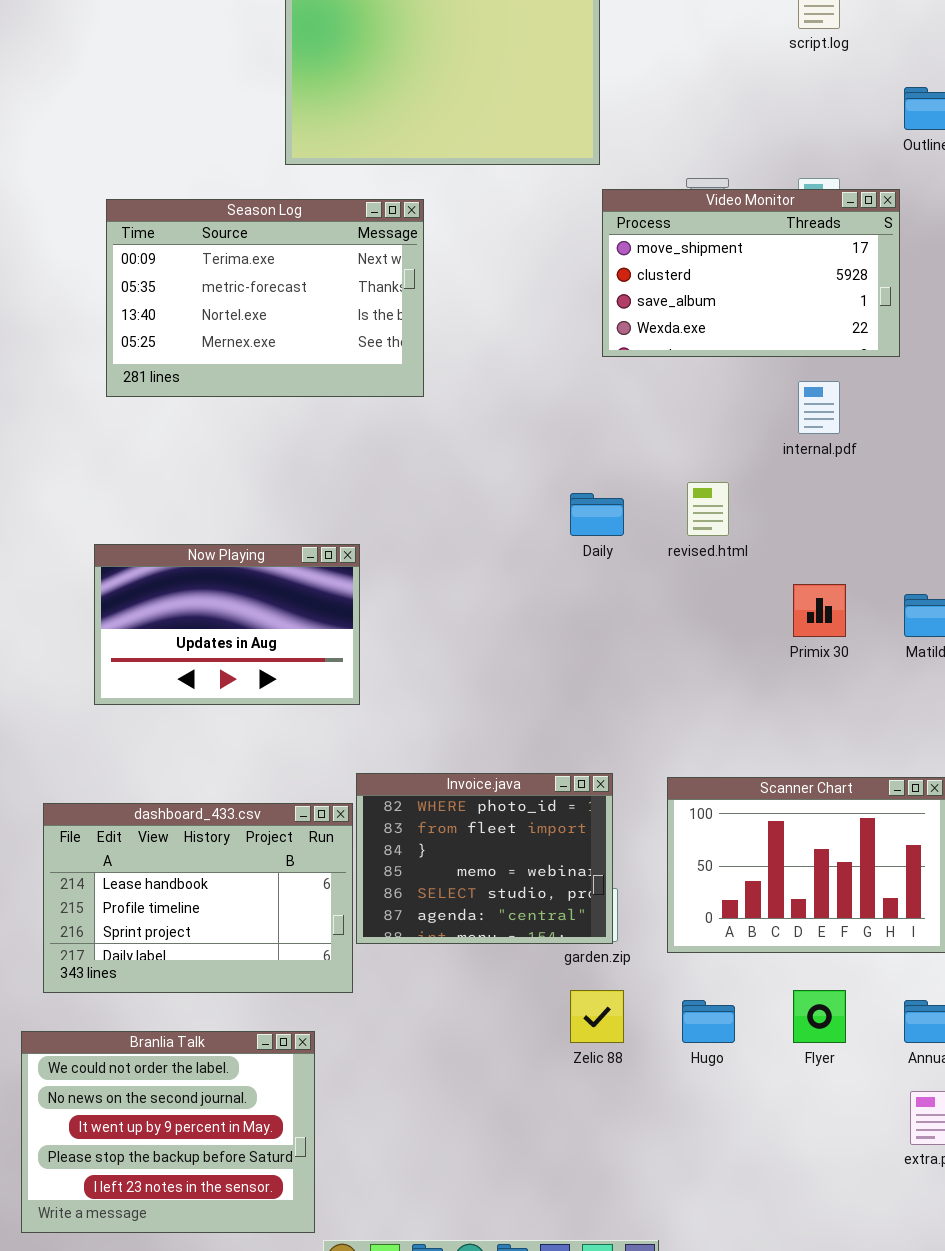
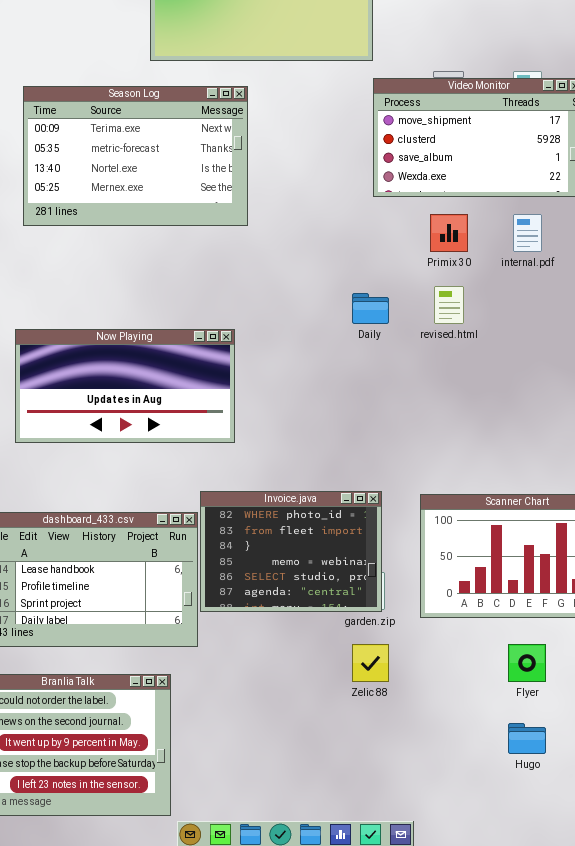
Now Playing: [94,544,360,705] -> [15,329,235,443], resized
Primix 30: [793,584,846,637] -> [430,214,468,252], moved
Hugo: [682,1000,735,1043] -> [508,723,546,754], moved

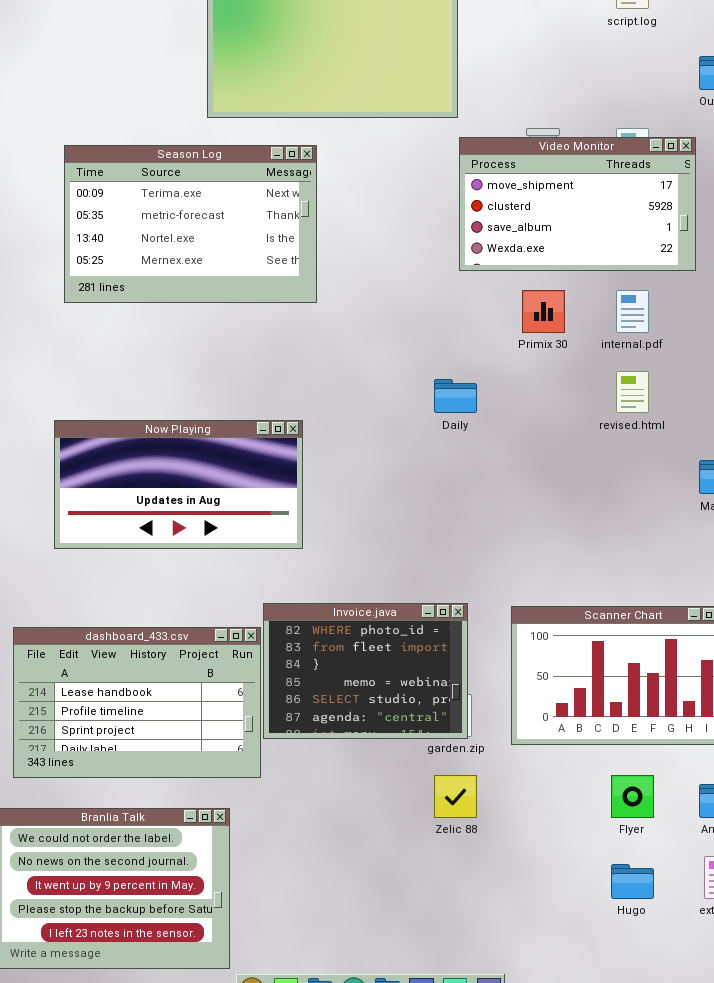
revised.html: [434,286,464,324] -> [616,371,649,413], moved

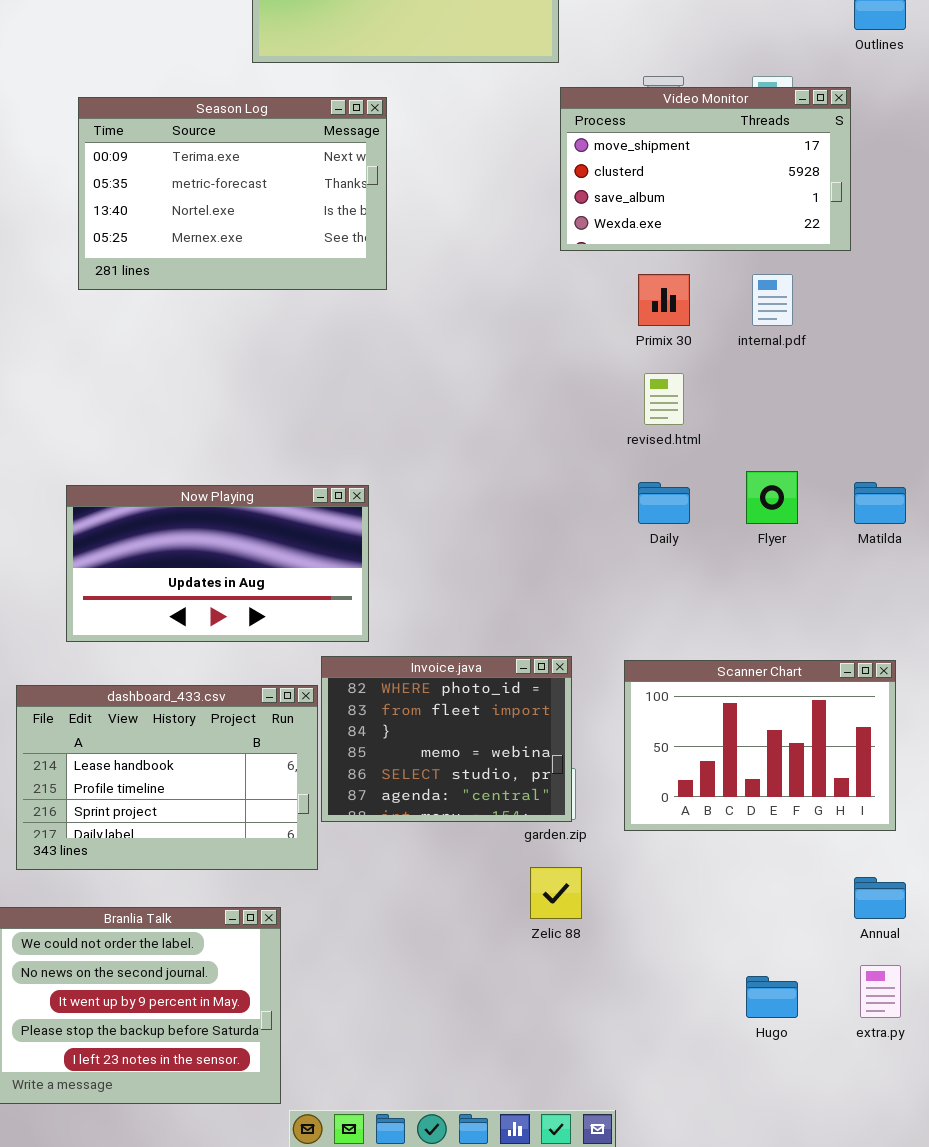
revised.html: [616,371,649,413] -> [644,373,684,425], moved
Daily: [434,379,477,413] -> [638,482,690,524], moved
Now Playing: [54,420,303,549] -> [66,485,369,642], moved
Flyer: [611,775,654,818] -> [746,471,798,524], moved

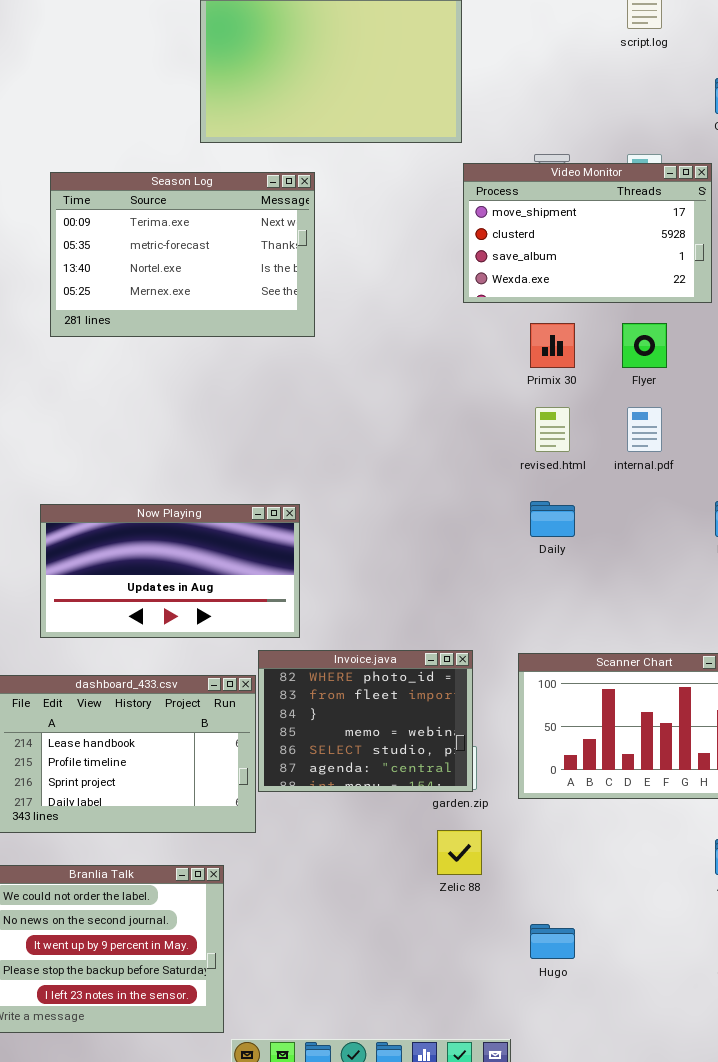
internal.pdf: [752,274,793,326] -> [627,407,662,452], moved
Flyer: [746,471,798,524] -> [622,323,667,368], moved
Hugo: [746,976,798,1018] -> [530,924,575,959], moved

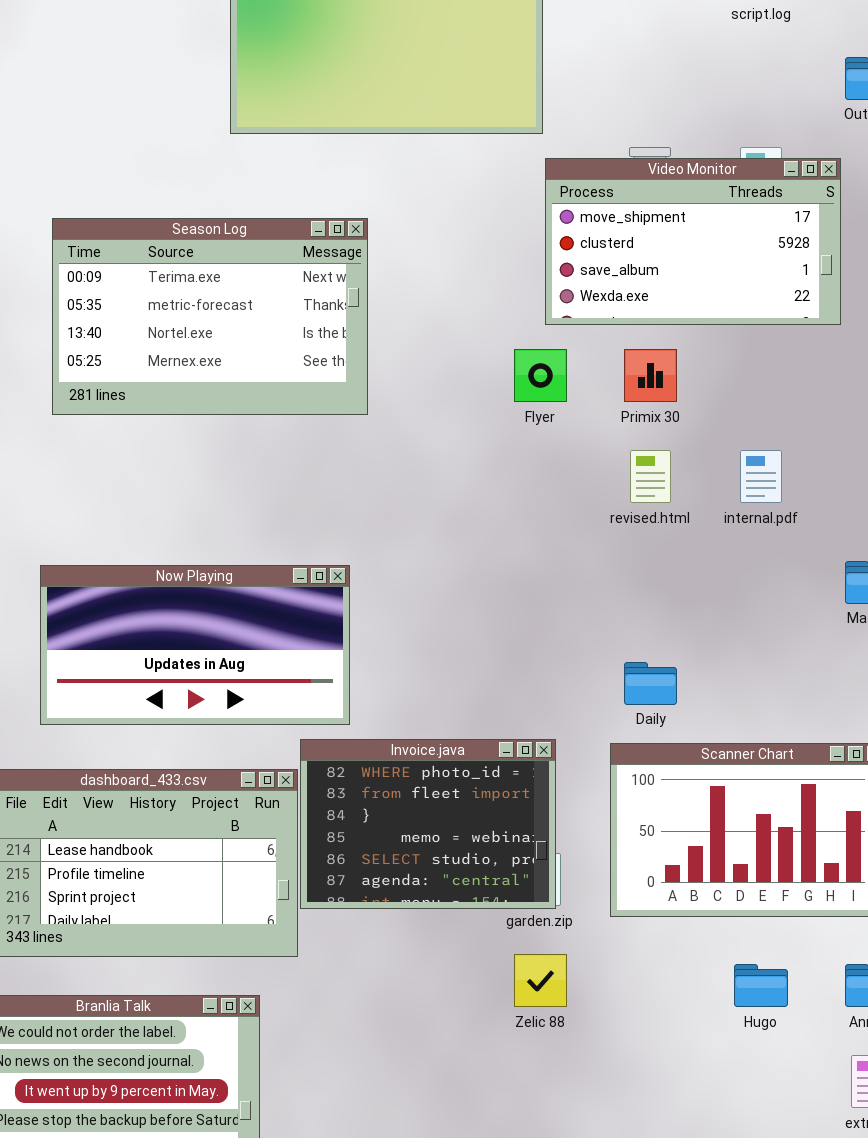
Season Log: [50,172,315,337] -> [52,218,368,415], moved
Flyer: [622,323,667,368] -> [514,349,567,402], moved
Daily: [530,501,575,537] -> [624,662,677,705], moved
Hugo: [530,924,575,959] -> [734,964,788,1007], moved

